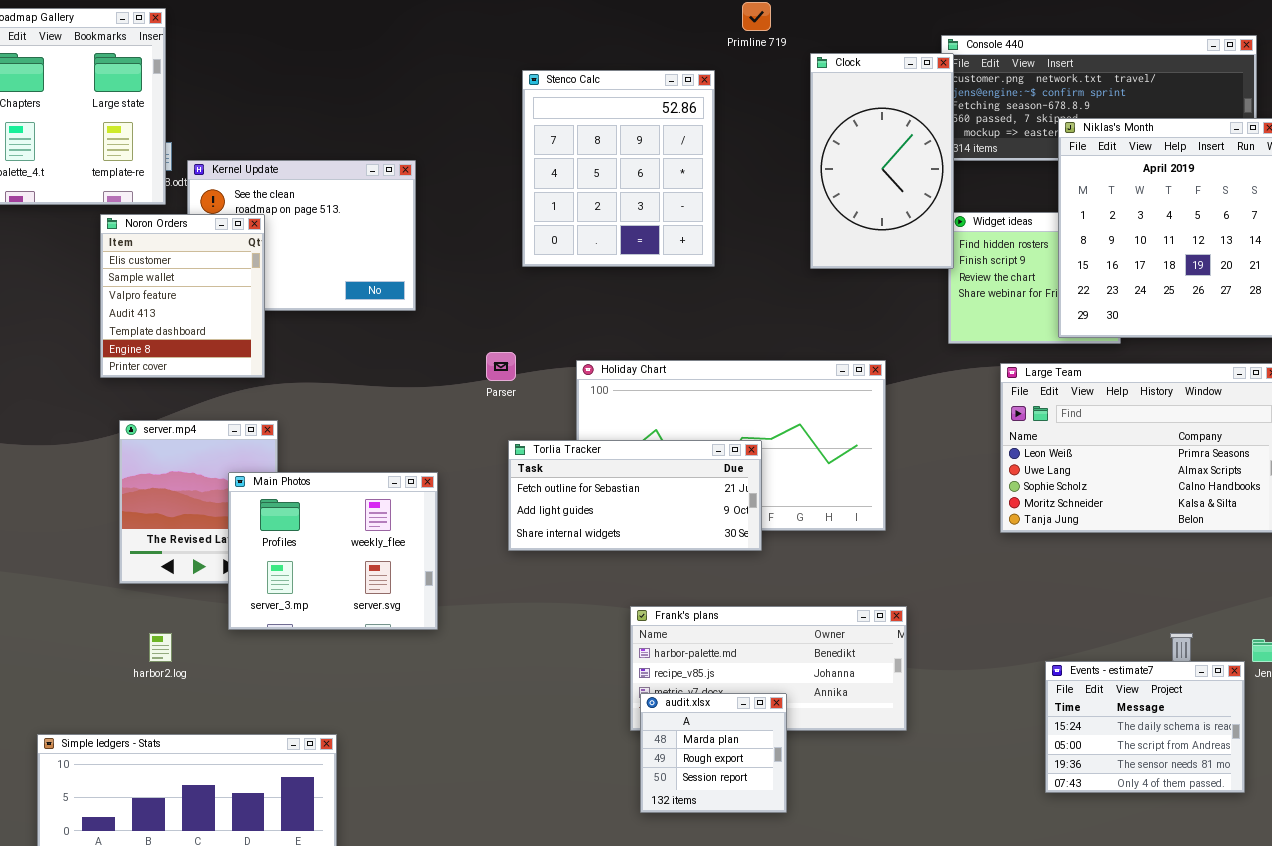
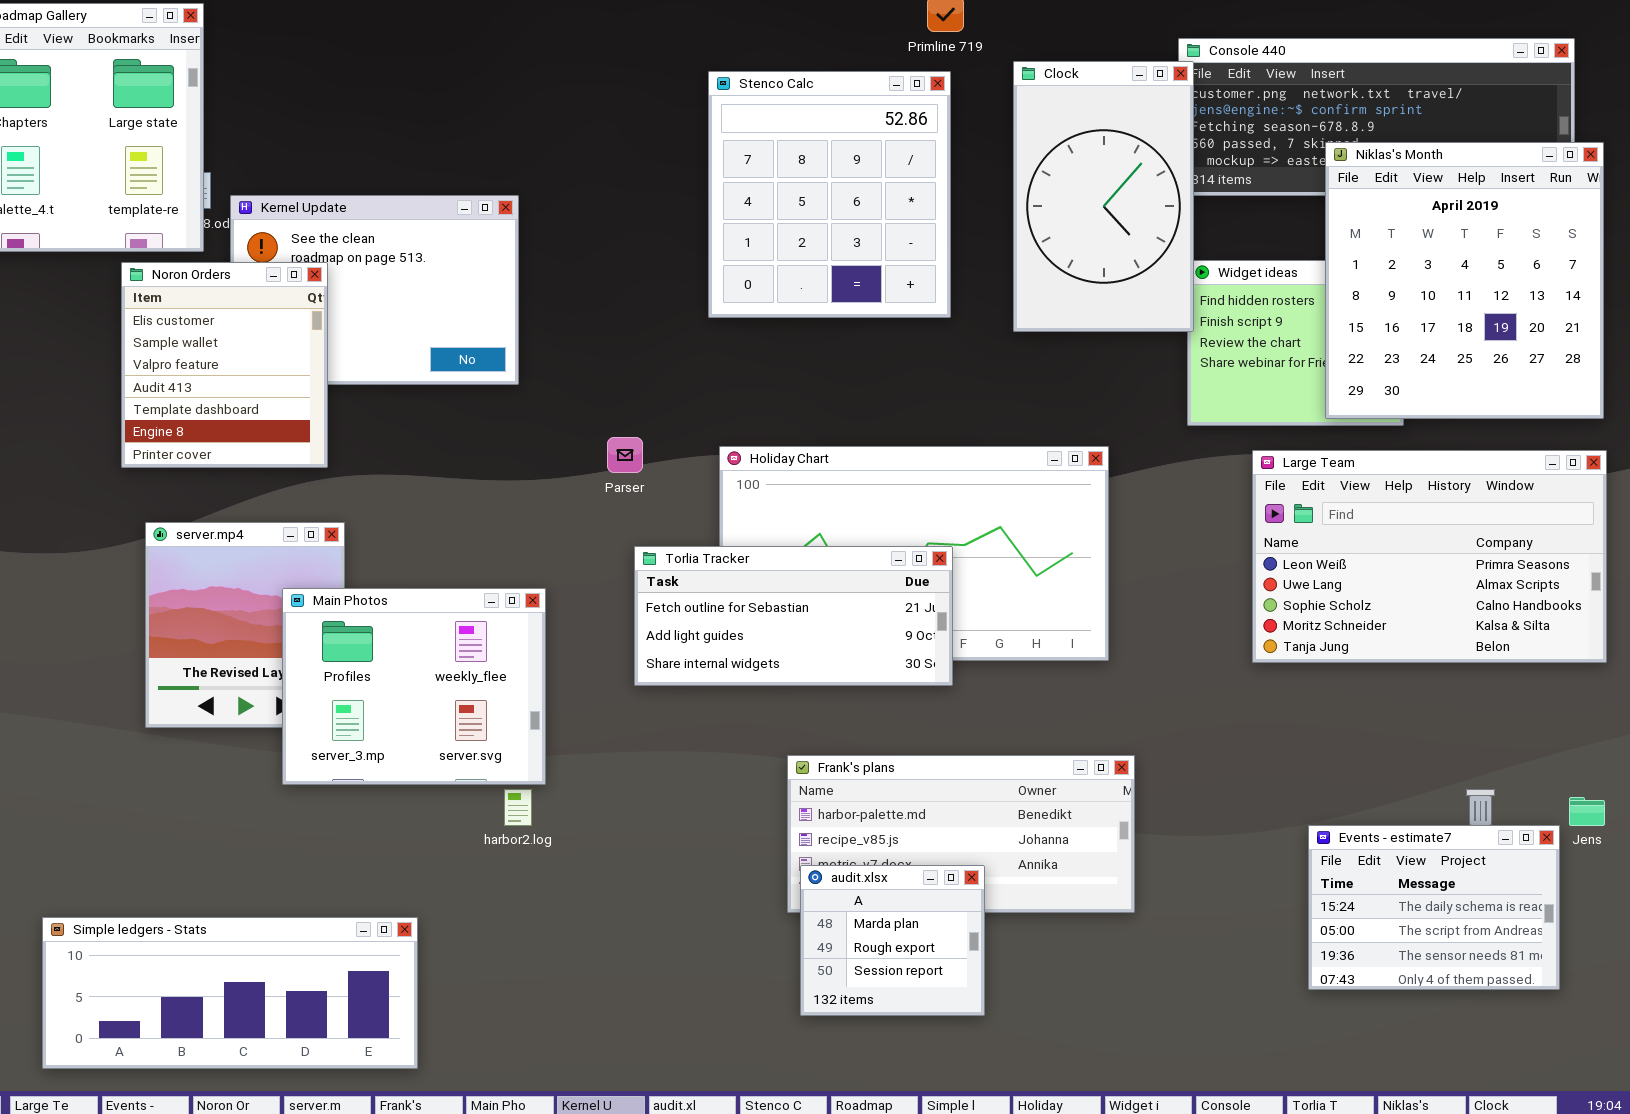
Stenco Calc: [522,70,715,267] -> [708,71,951,318], moved
harbor2.log: [149,633,172,662] -> [504,789,532,826], moved

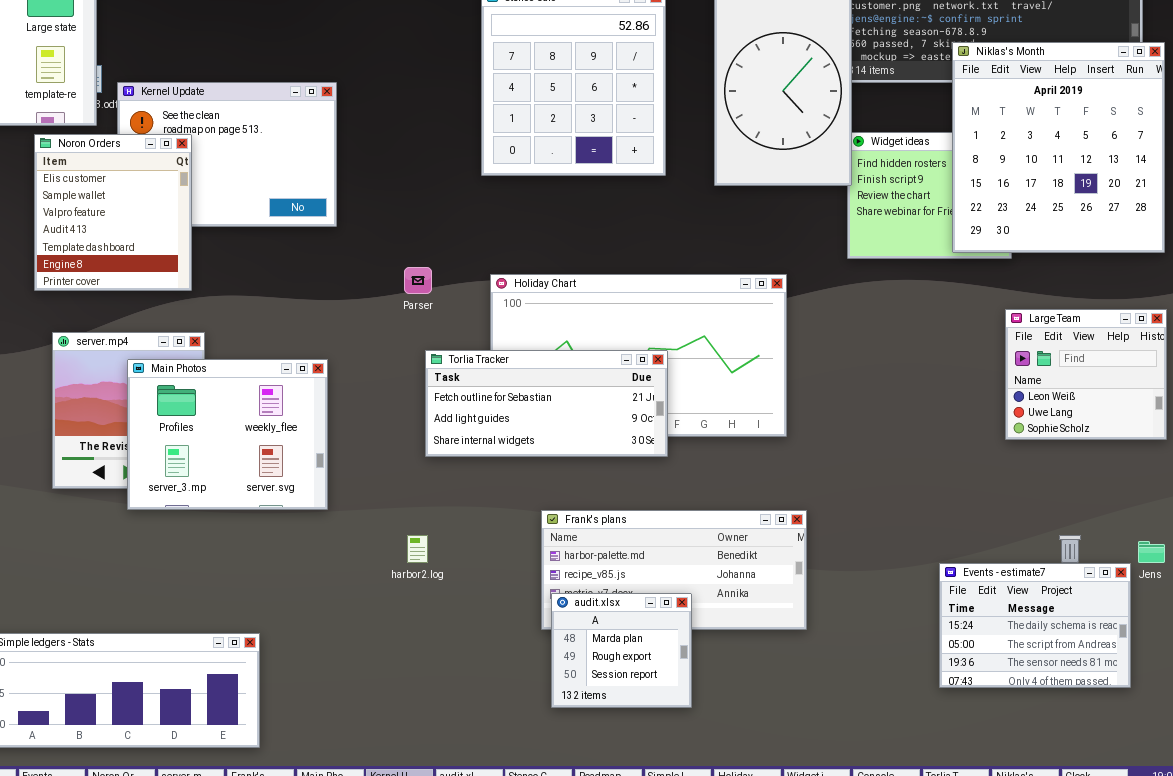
Large Team: [1252,450,1607,663] -> [1005,309,1167,440], resized
Main Photos: [282,588,546,785] -> [127,359,328,510], moved
harbor2.log: [504,789,532,826] -> [407,535,428,563], moved

